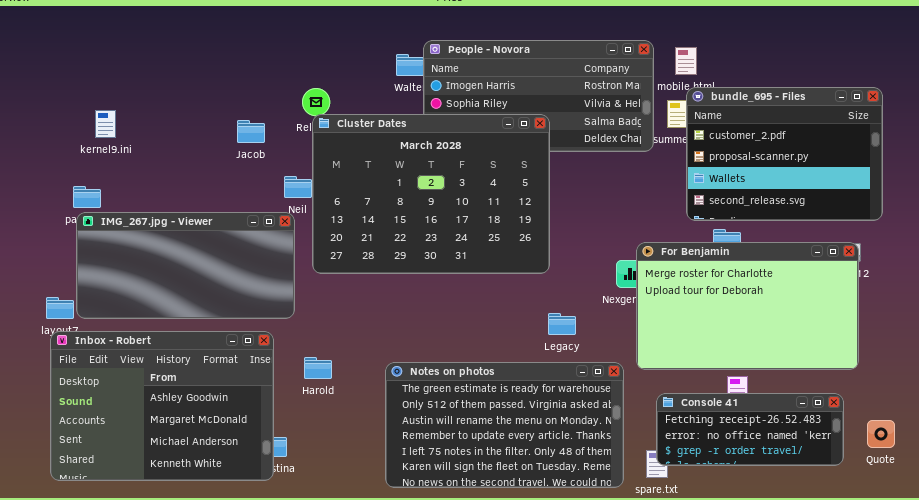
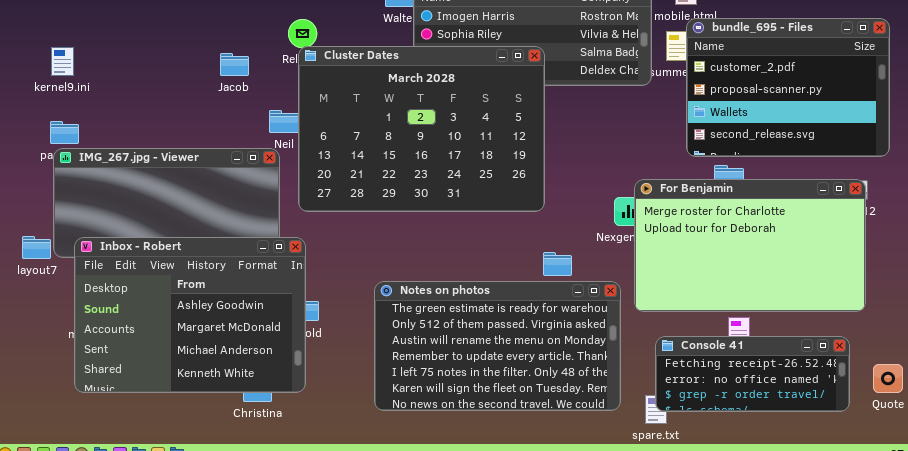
kernel9.ini: [95,110,116,138] -> [51,47,74,76], moved
Inbox - Robert: [50,331,274,481] -> [74,237,306,393], moved
Notes on photos: [385,362,624,488] -> [374,281,621,411], moved

